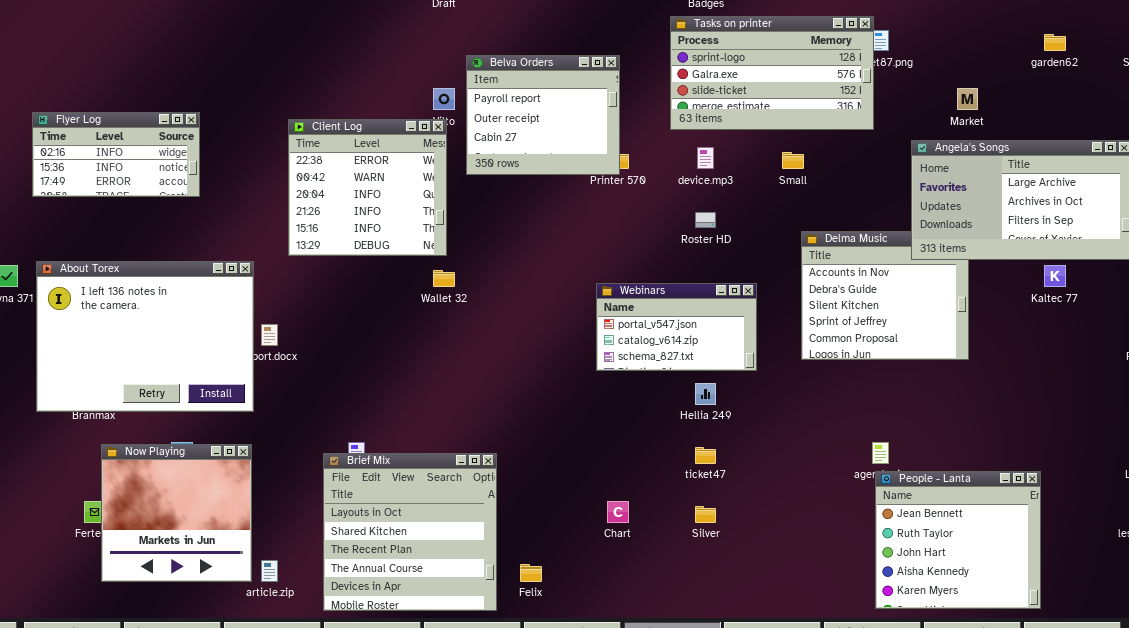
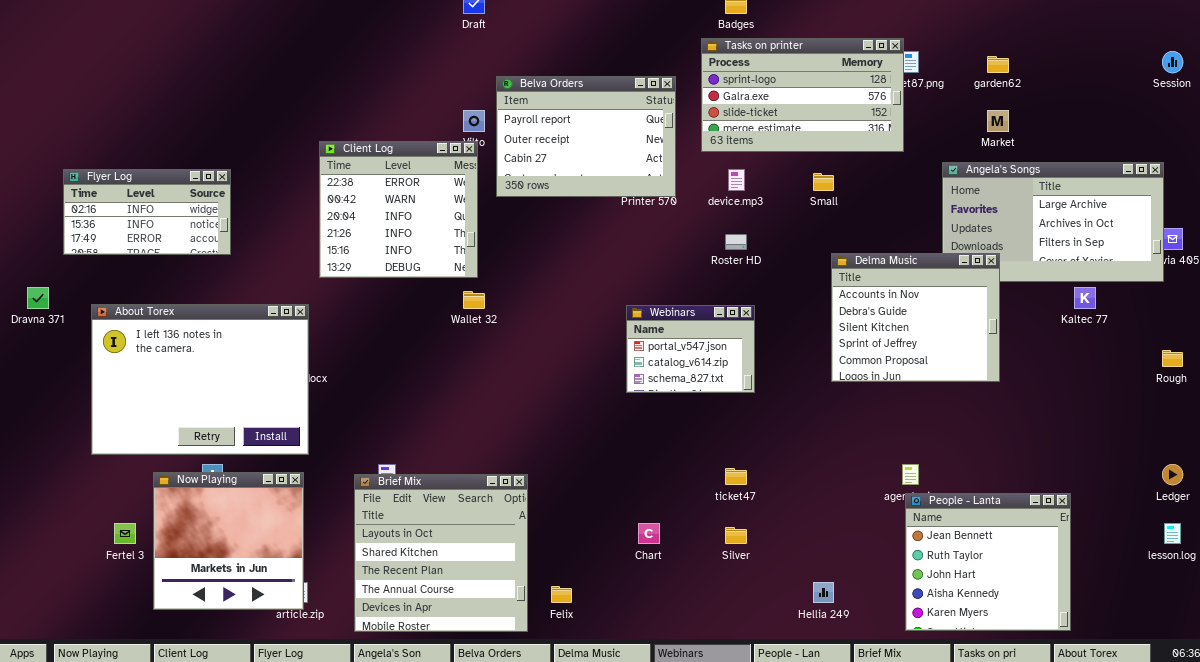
garden62: [1044,34,1066,51] -> [987,56,1009,73], moved
Belva Orders: [466,55,620,175] -> [496,76,676,197], resized
Flyer Log: [32,112,200,197] -> [63,169,231,255], moved
Delma Music: [801,231,969,360] -> [831,253,1000,382], raised
About Torex: [36,261,254,412] -> [91,304,309,455], moved
Webinars: [596,283,757,371] -> [626,305,755,393], resized
Hellia 249: [695,383,716,405] -> [813,582,834,603], moved
Now Playing: [101,444,252,582] -> [153,472,304,610], moved

